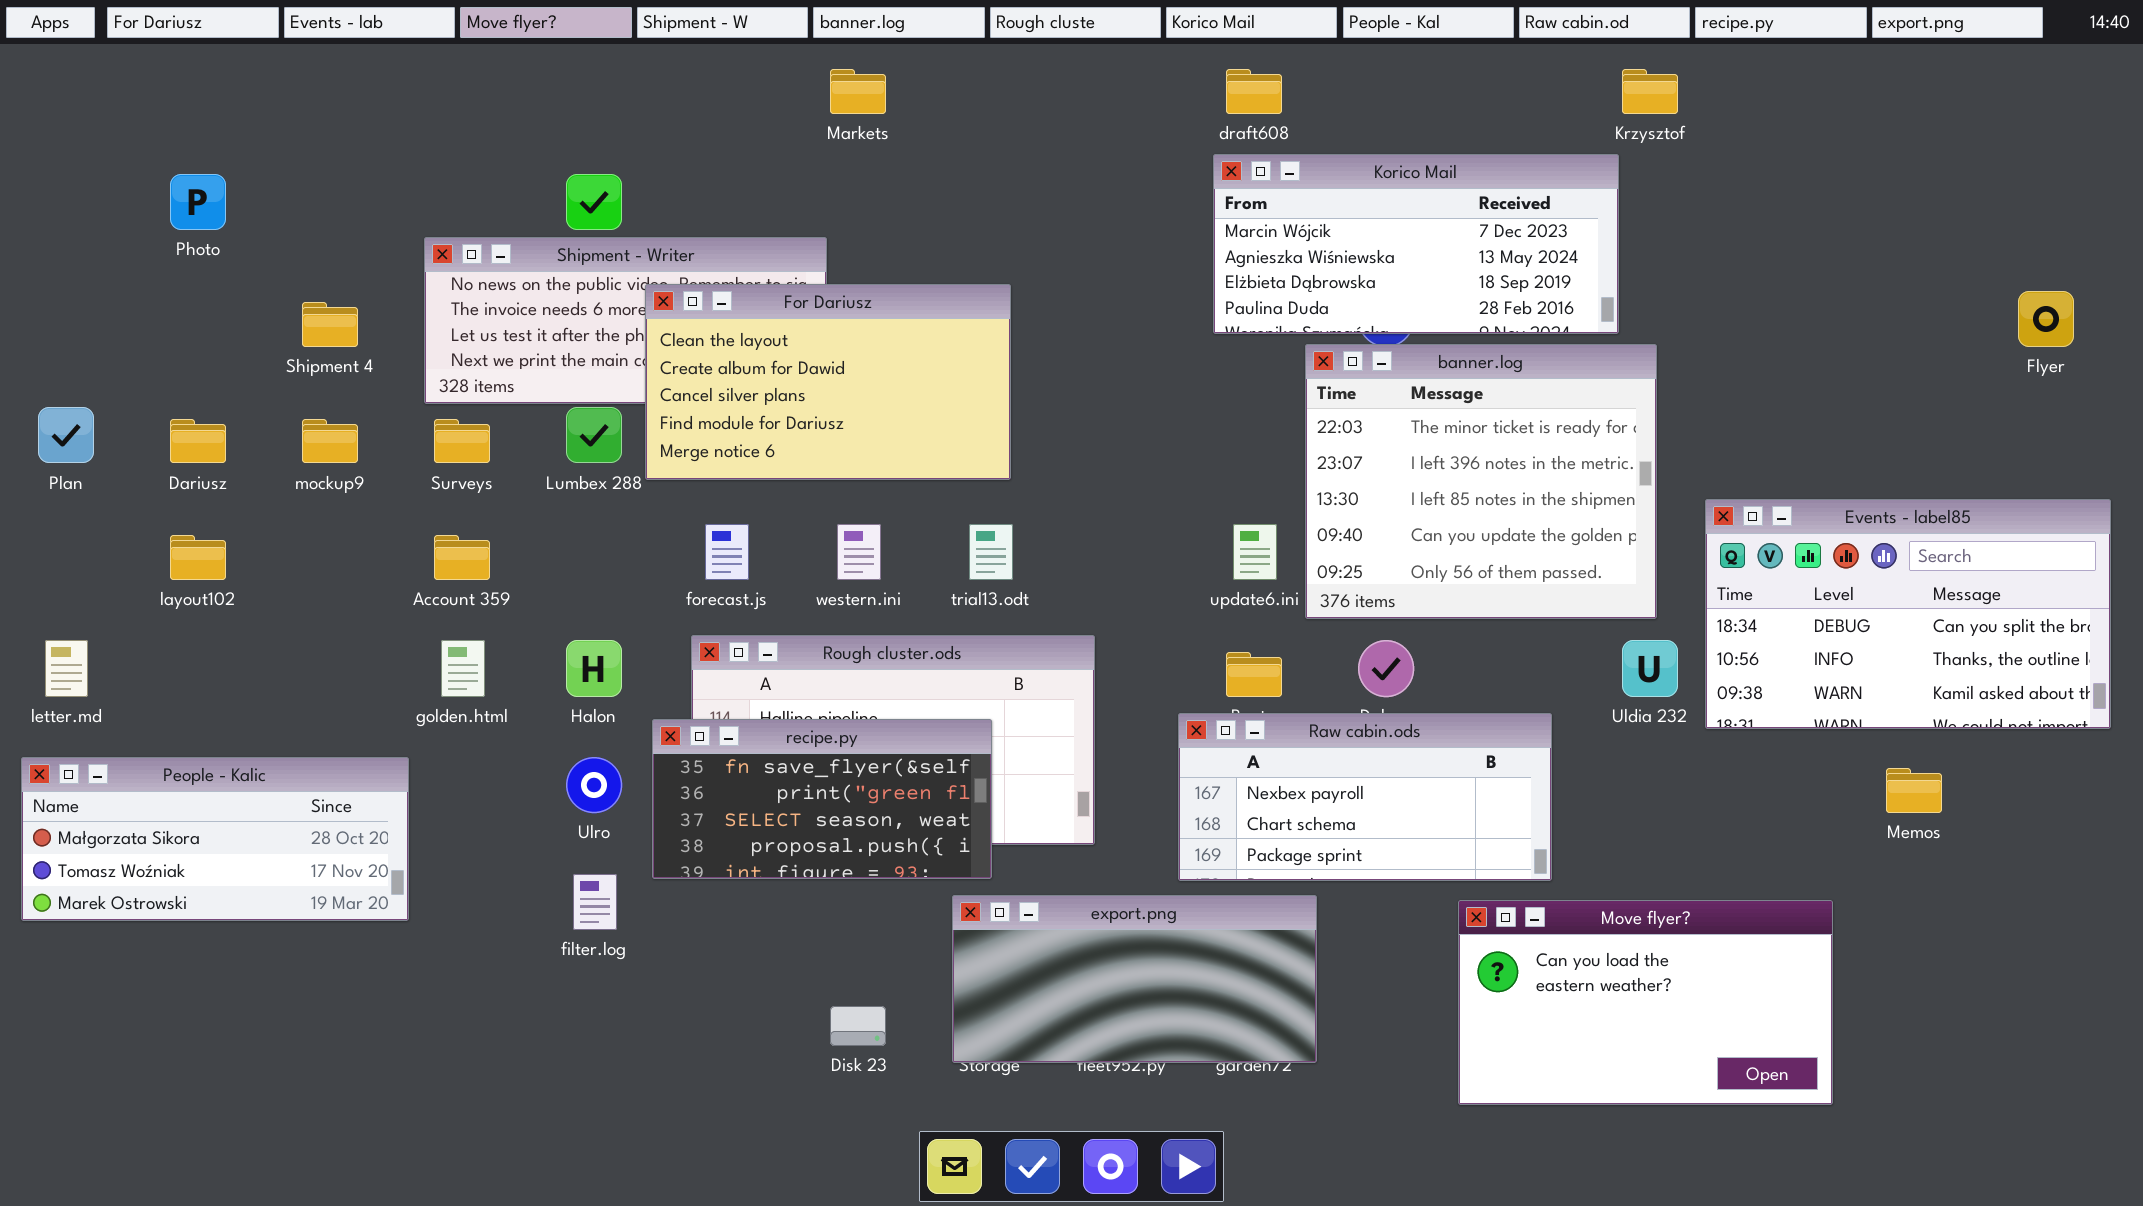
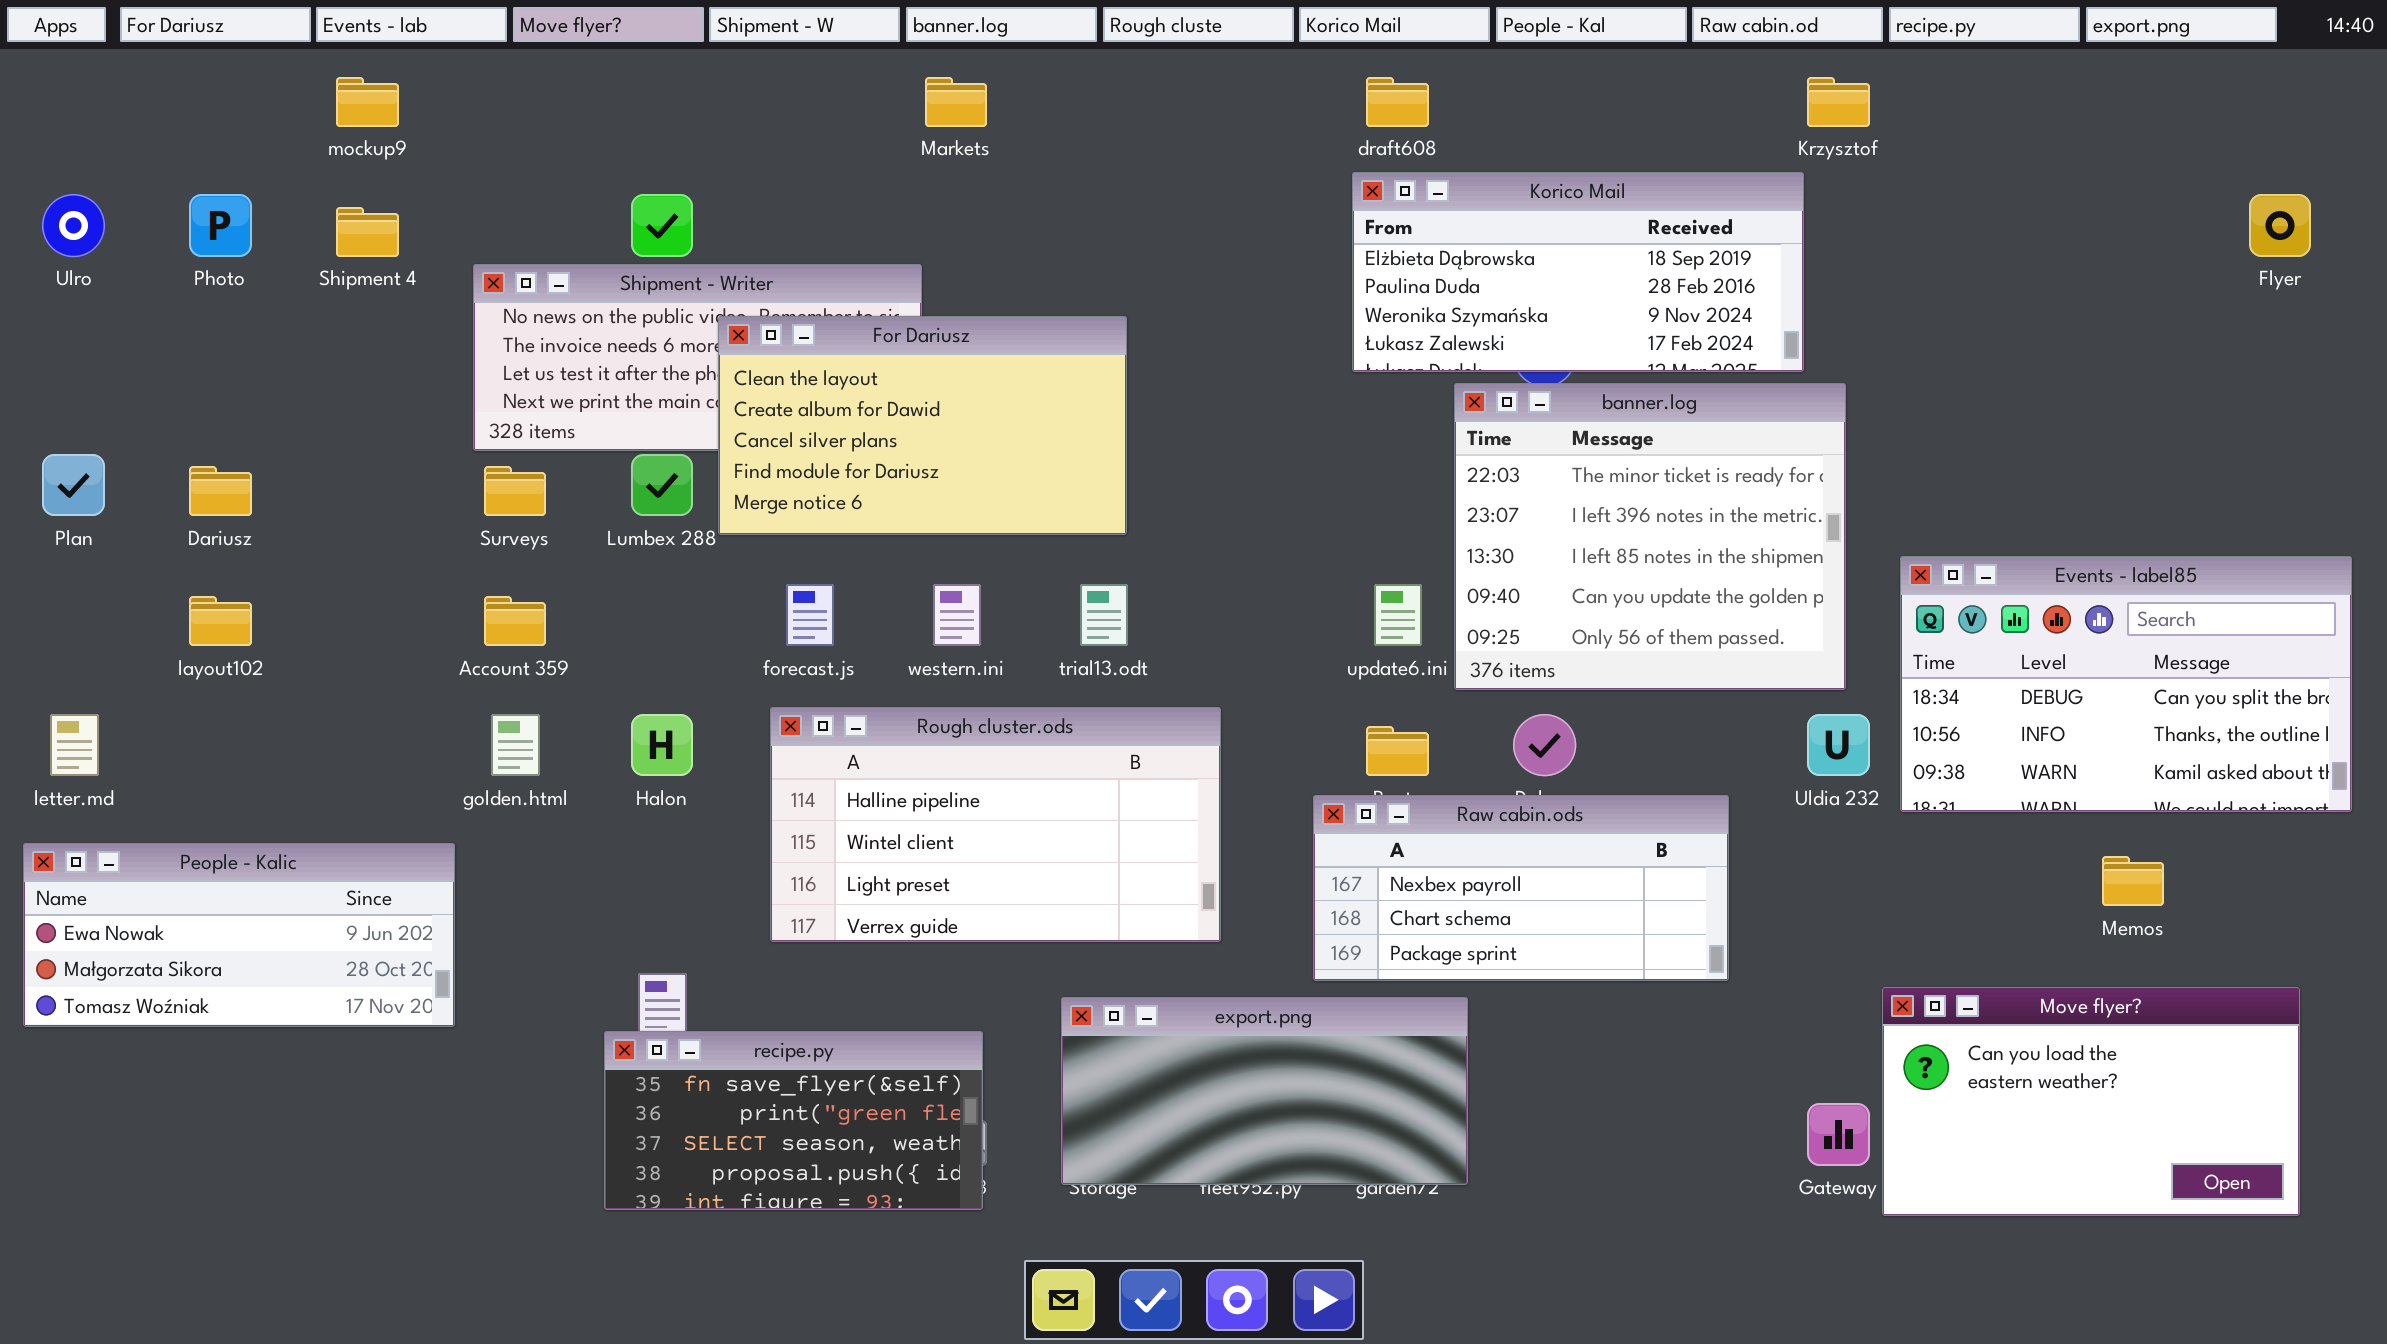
Korico Mail: [1213,154,1619,334] -> [1352,172,1804,372], scrolled down 2 rows
Flyer: [2018,291,2074,347] -> [2249,194,2311,257], moved
Shipment 4: [302,302,358,347] -> [336,207,399,257], moved
mockup9: [302,419,358,463] -> [336,77,399,127], moved
recipe.py: [652,719,992,879] -> [604,1031,983,1210], moved
People - Kalic: [21,757,409,921] -> [23,843,455,1027], scrolled up 1 row
Ulro: [566,757,622,813] -> [42,194,105,257], moved
Move flyer?: [1458,900,1833,1105] -> [1882,987,2300,1216], moved

